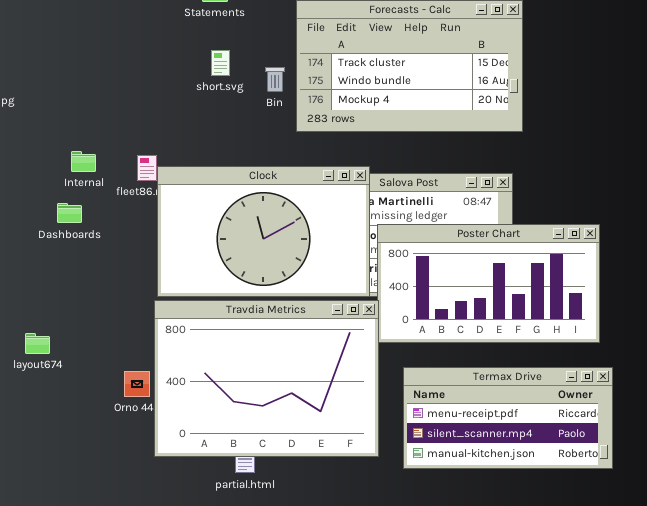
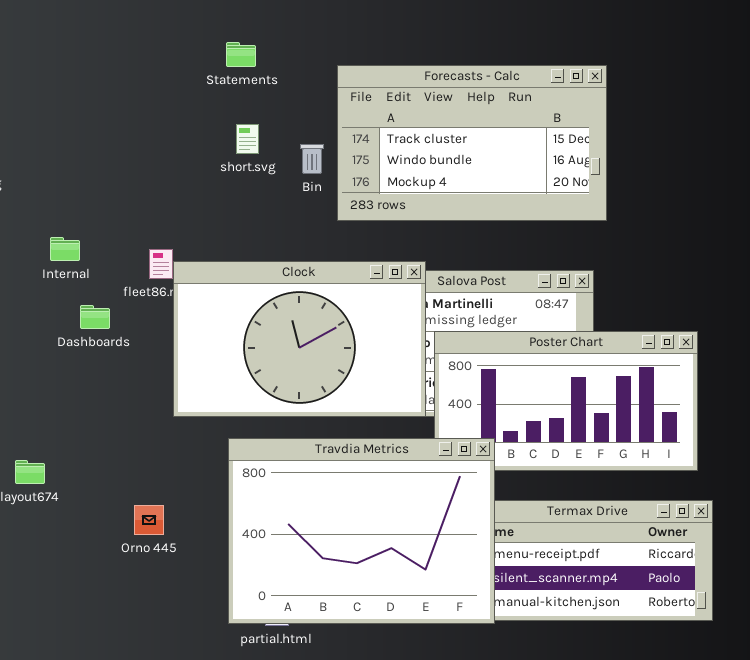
Internal: [71,151,96,172] -> [50,237,80,261], moved
Dashboards: [57,203,82,223] -> [80,305,110,329], moved
Travdia Metrics: [154,300,379,457] -> [228,438,495,624], moved

